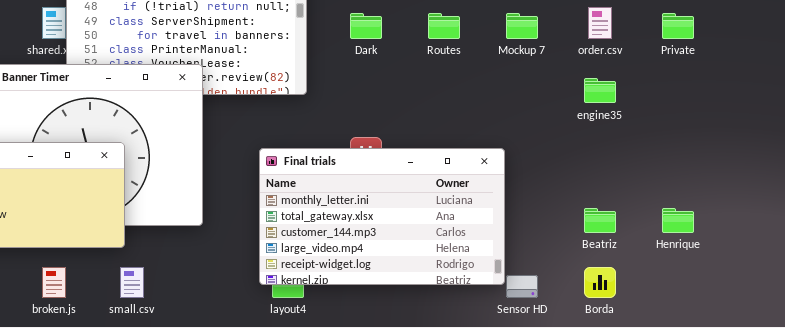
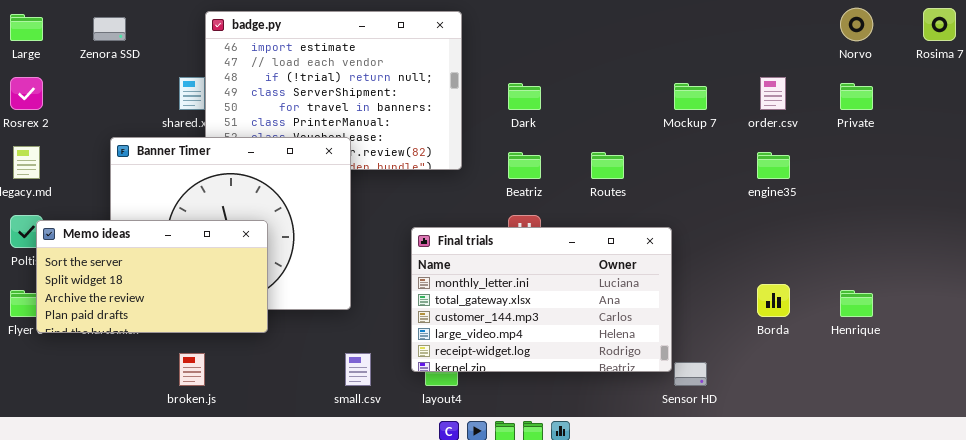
Routes: [428,13,460,39] -> [591,152,624,179], moved
Beatriz: [584,208,616,233] -> [508,152,541,179], moved
small.csv: [120,267,144,298] -> [345,353,371,386], moved
Borda: [584,267,616,298] -> [757,284,790,317], moved

